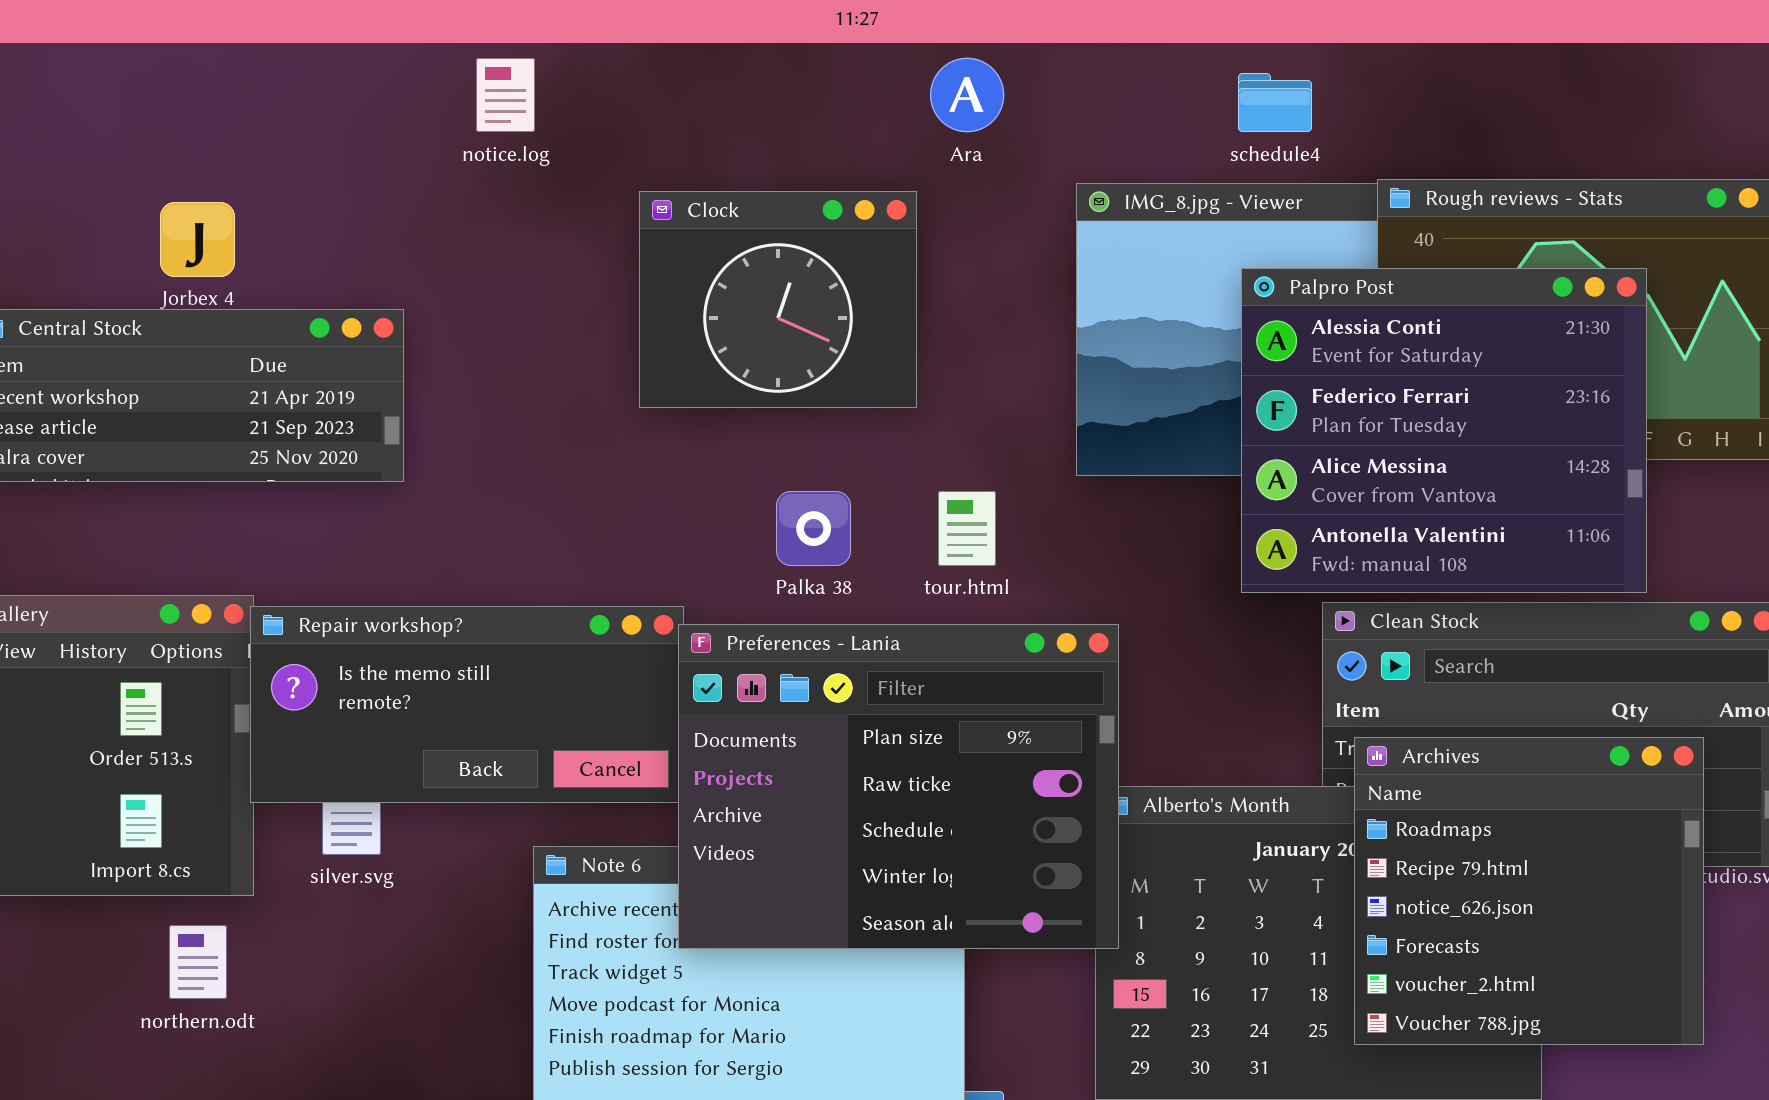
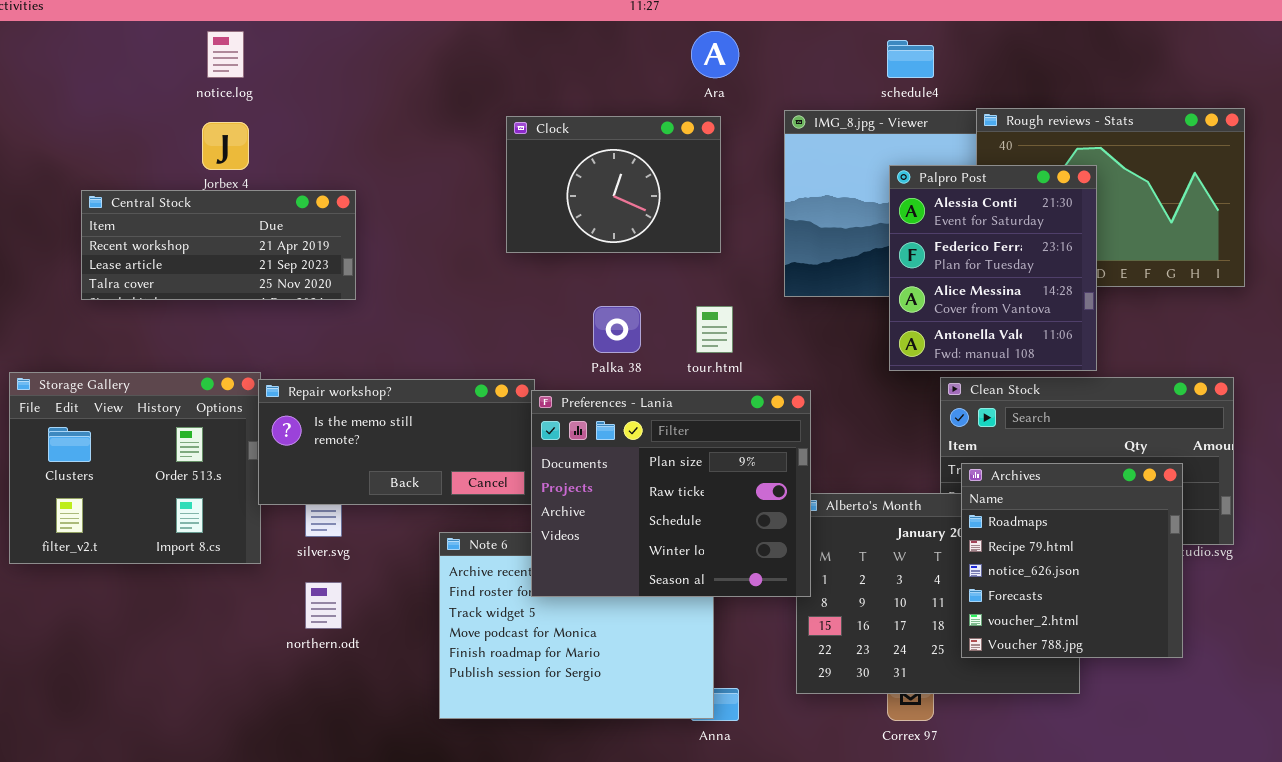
notice.log: [476,58,535,132] -> [207,31,244,78], moved
Clock: [639,191,917,408] -> [506,116,721,253], resized
Palpro Post: [1241,268,1647,593] -> [889,165,1097,371], resized
northern.odt: [169,925,227,999] -> [305,582,342,629], moved

